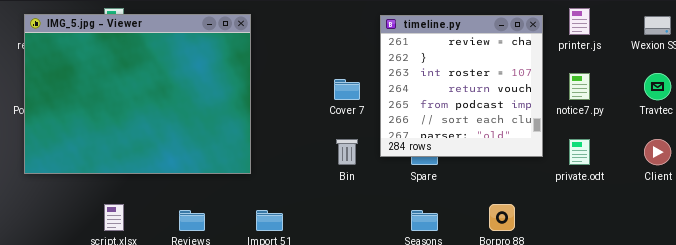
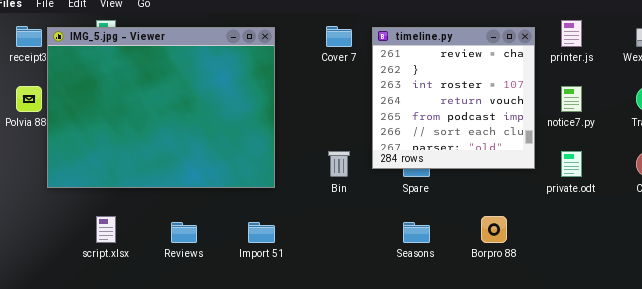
IMG_5.jpg - Viewer: [24,14,251,174] -> [47,27,275,188], moved
Cover 7: [334,79,360,100] -> [326,26,352,47], moved

